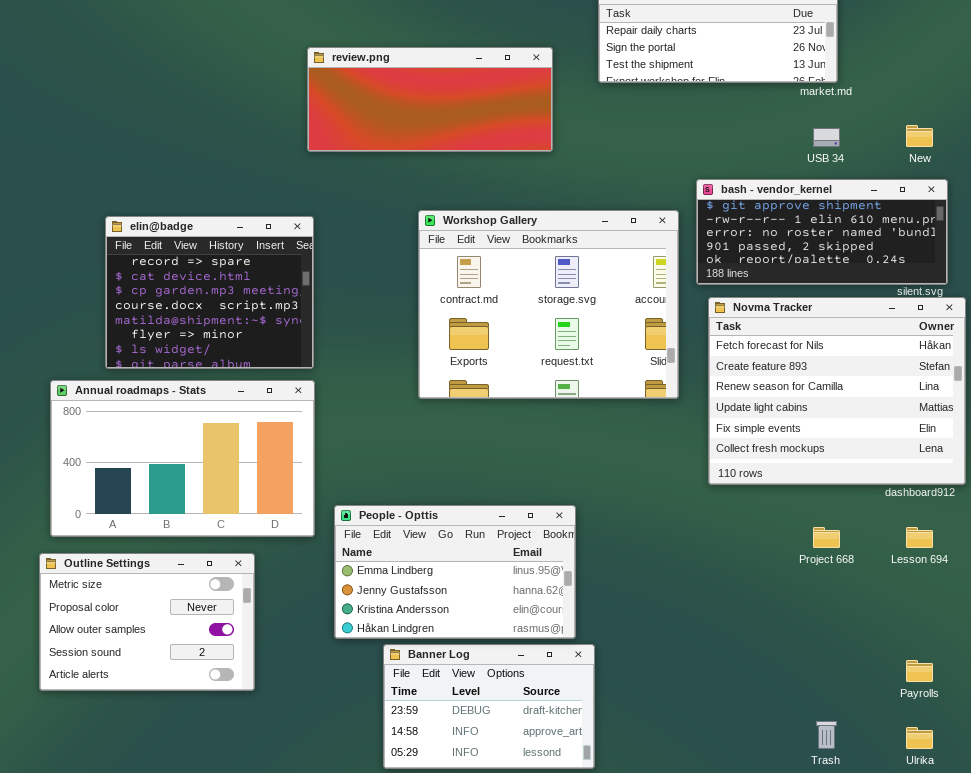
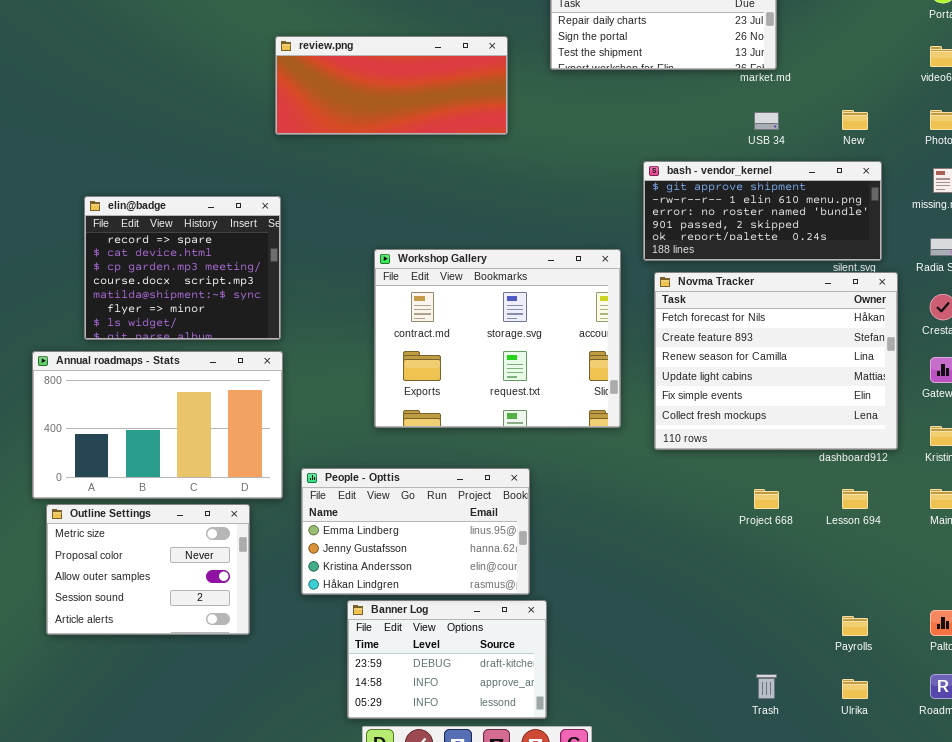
Workshop Gallery: [418,210,679,399] -> [374,249,621,428], moved
Outline Settings: [39,553,255,691] -> [46,504,250,635], moved

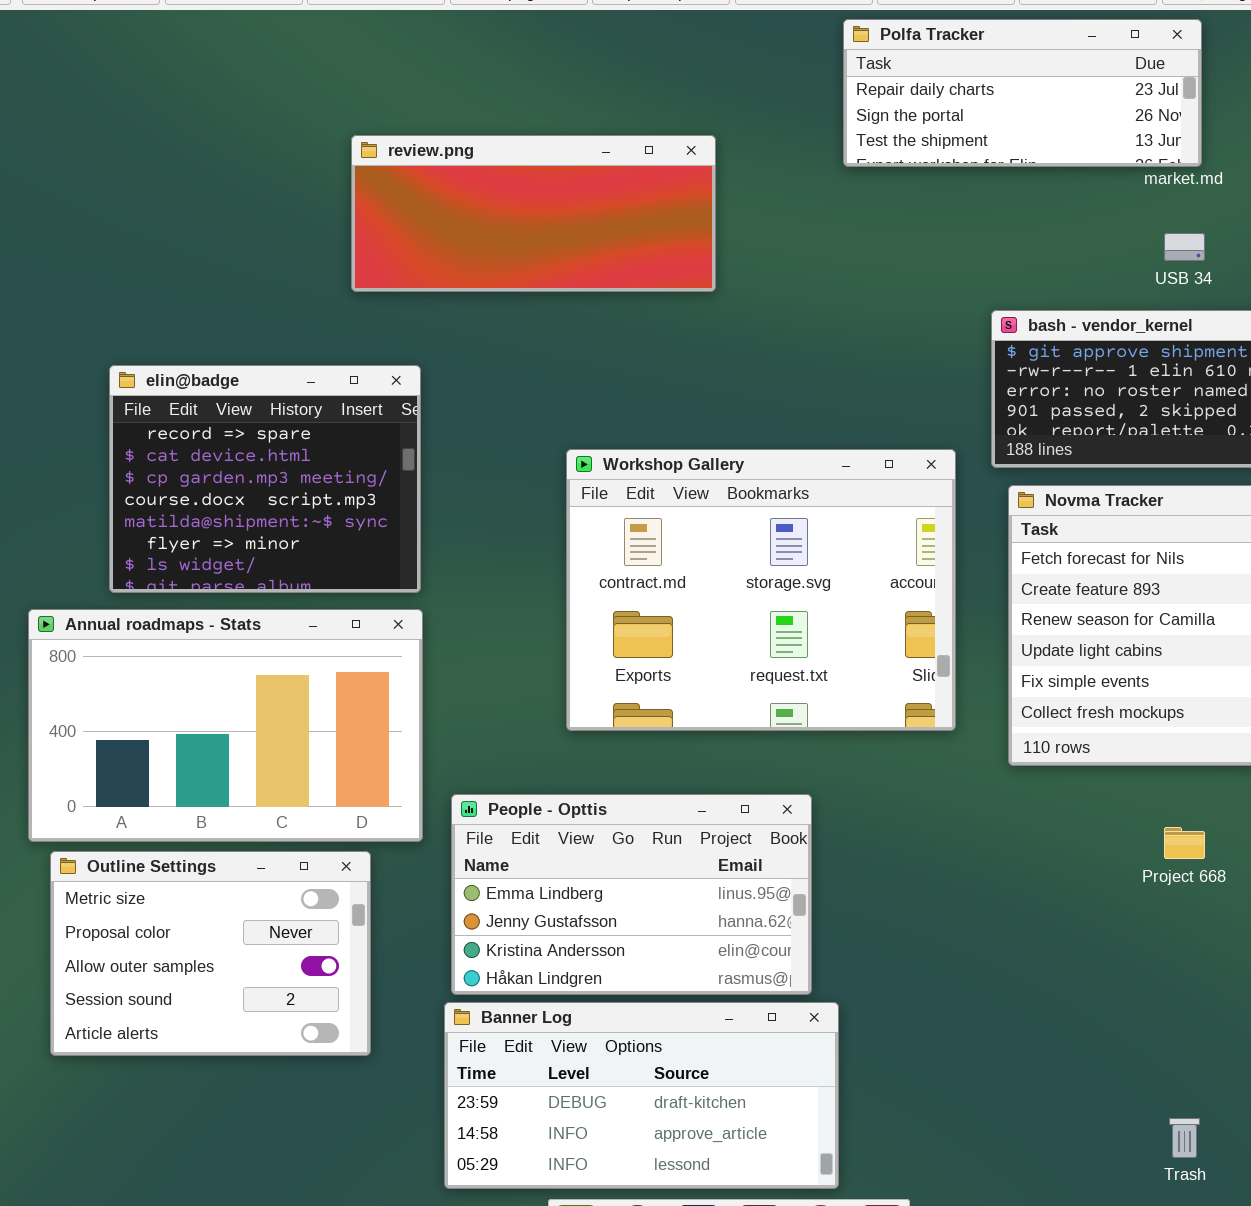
review.png: [275,36,508,135] -> [351,135,716,292], moved
Banner Log: [347,600,547,719] -> [444,1002,839,1189], resized

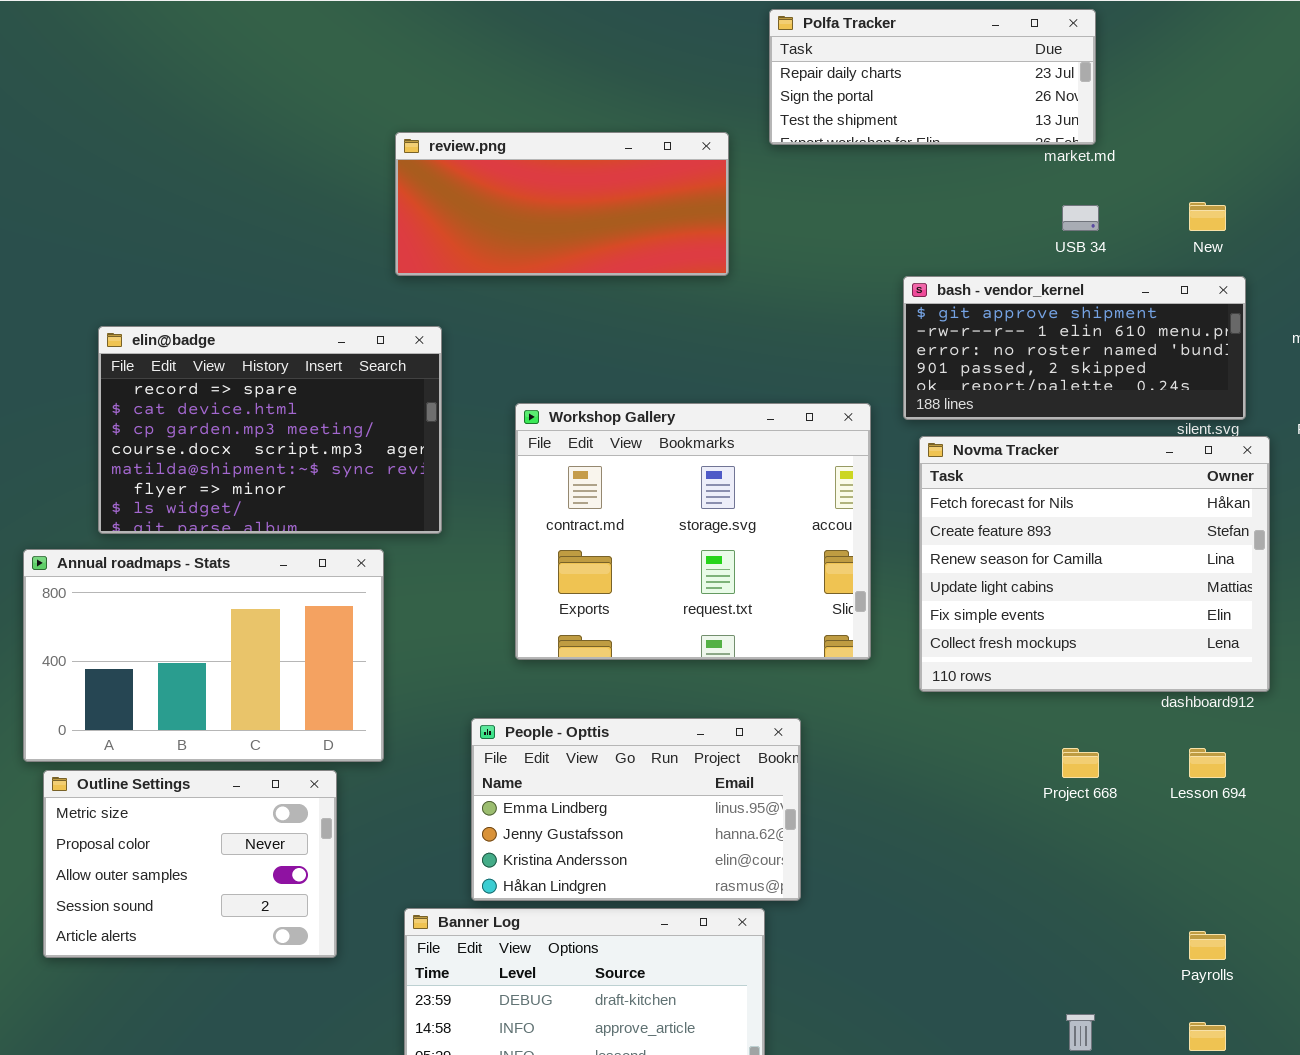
review.png: [351,135,716,292] -> [395,132,729,276], moved
elin@badge: [109,365,421,593] -> [98,326,442,534], resized
People - Opttis: [451,794,812,995] -> [471,718,801,901], moved

